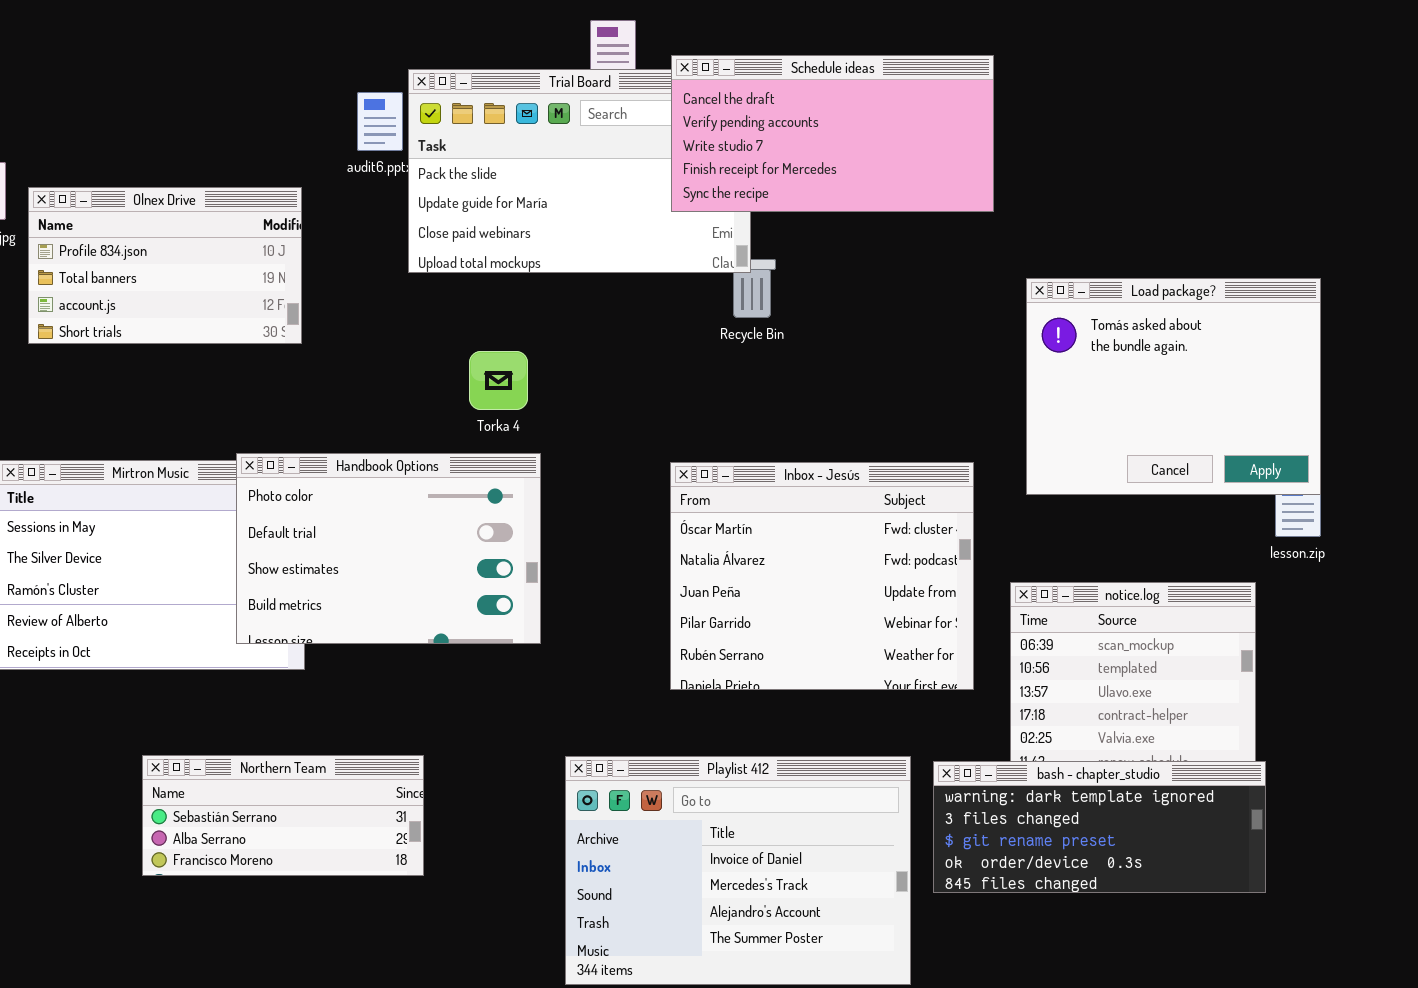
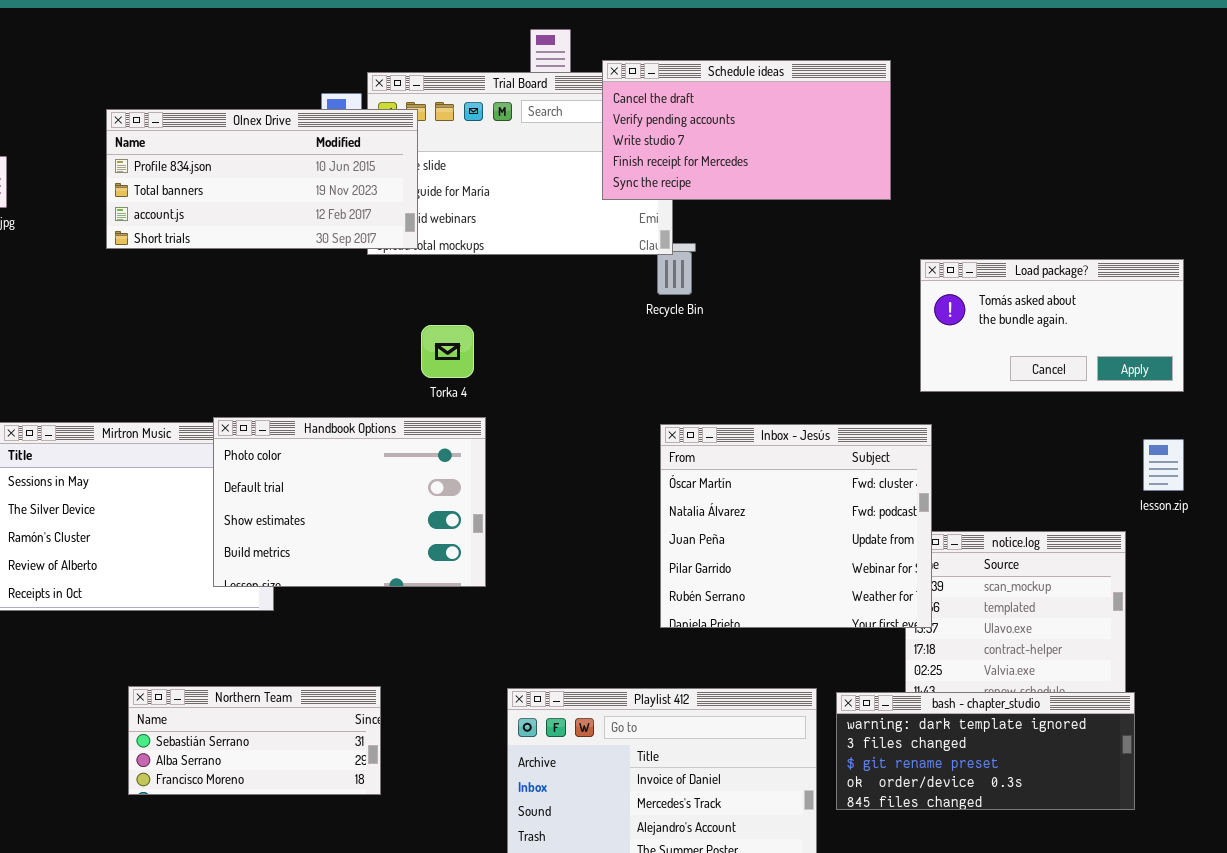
Olnex Drive: [28,187,302,344] -> [106,109,418,249], moved, resized
Load package?: [1026,278,1321,495] -> [920,259,1184,392], resized
Inbox - Jesús: [670,462,974,690] -> [660,424,932,628], moved

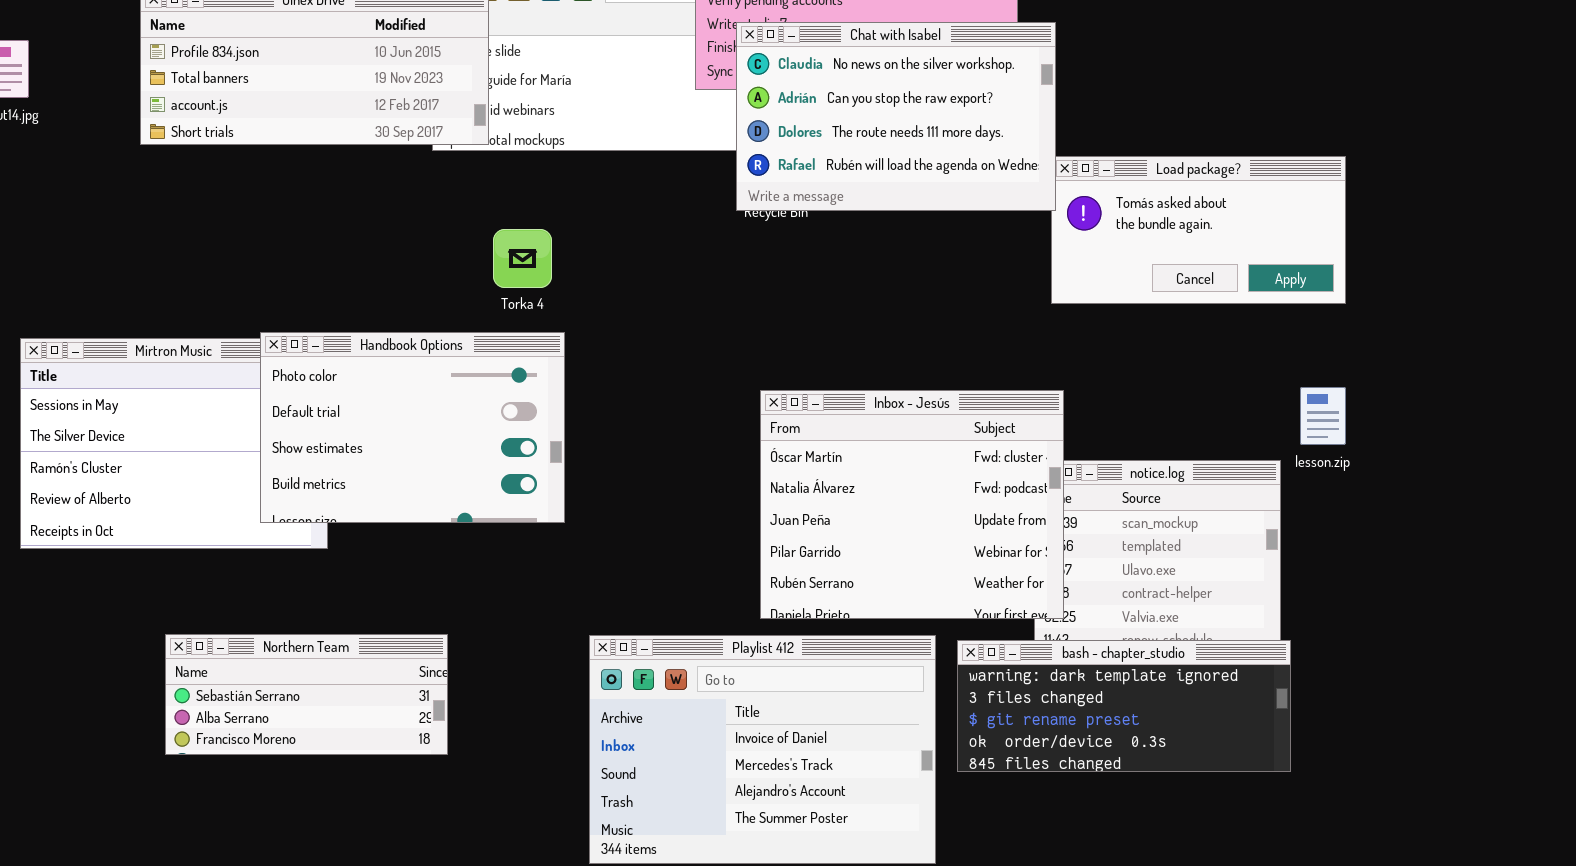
Chat with Isabel: none -> [736,22,1056,211], opened
Inbox - Jesús: [660,424,932,628] -> [760,390,1064,619], moved
lesson.zip: [1143,439,1184,491] -> [1300,387,1346,445], moved

